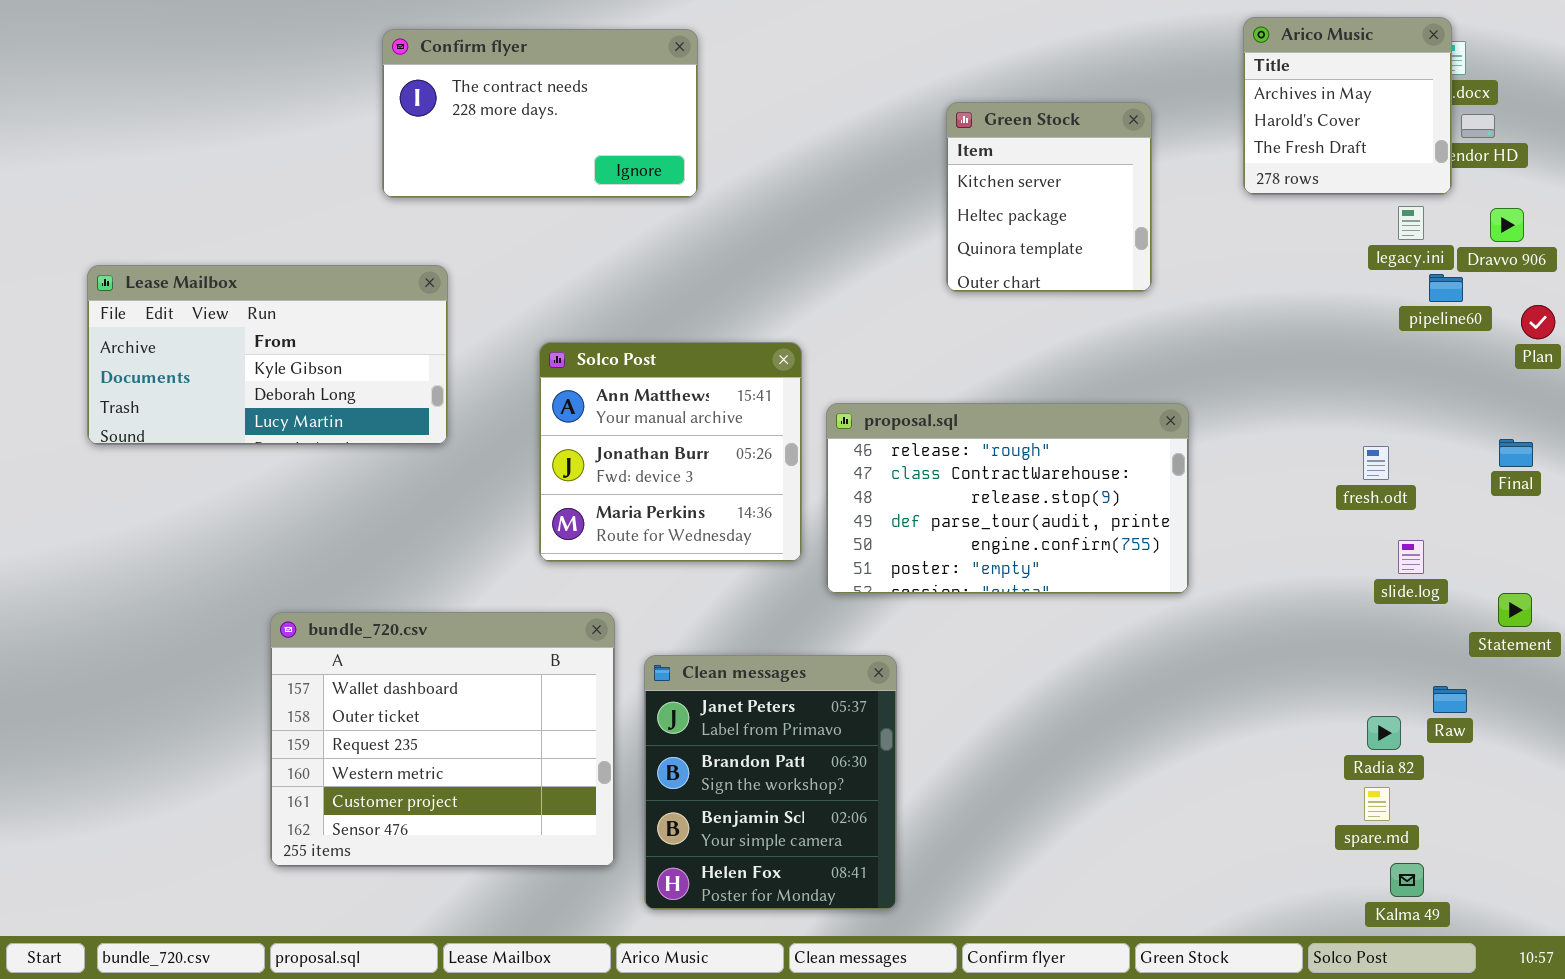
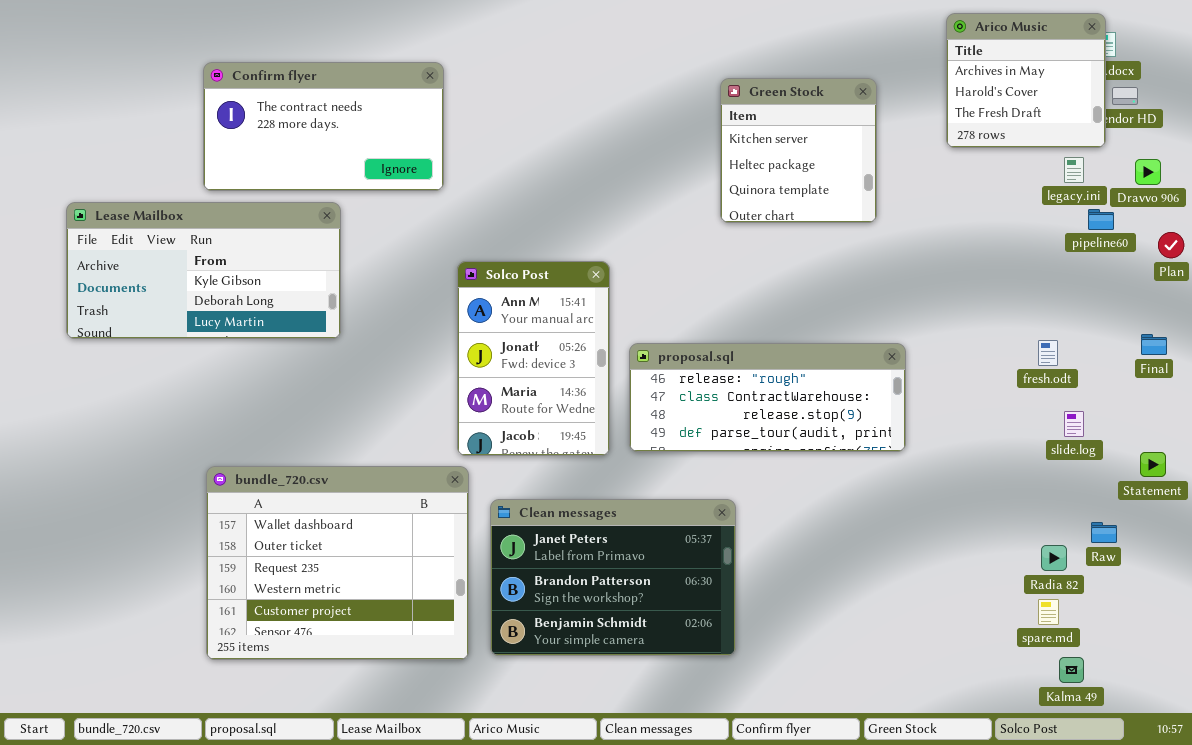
Confirm flyer: [382,29,698,198] -> [203,62,444,191], moved
Solco Post: [539,342,802,562] -> [457,261,610,456], resized
proposal.sql: [826,403,1189,594] -> [629,343,906,452], resized
Clean messages: [644,655,897,910] -> [490,499,736,656], resized

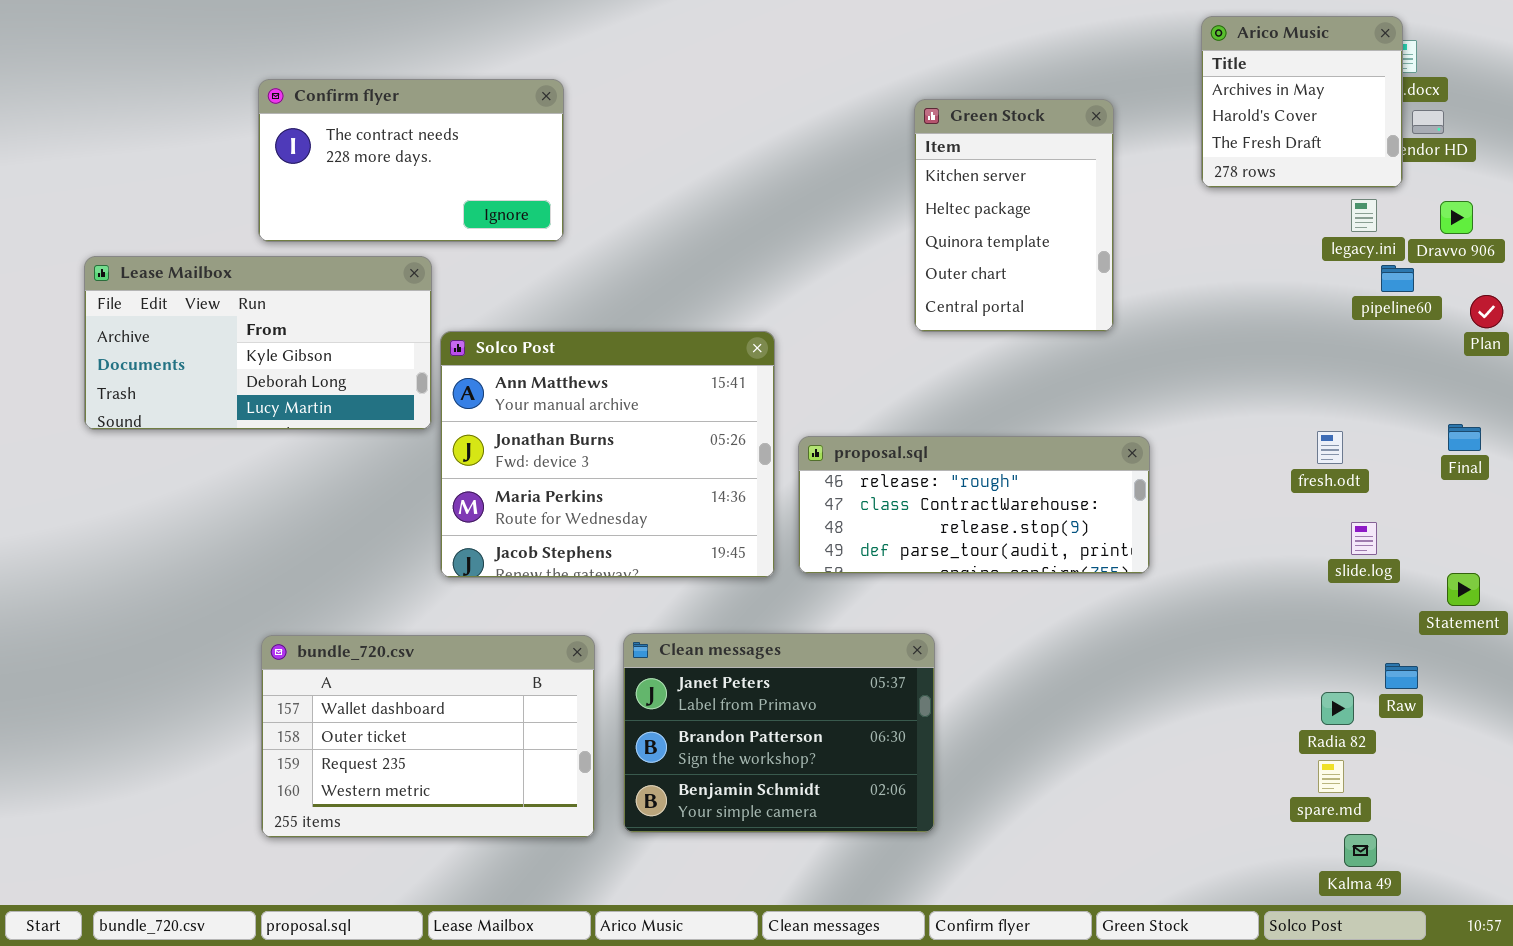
Green Stock: [720,78,877,223] -> [914,99,1114,332], resized
Solco Post: [457,261,610,456] -> [440,331,775,578], resized
bundle_720.csv: [206,466,469,660] -> [261,635,595,838], resized

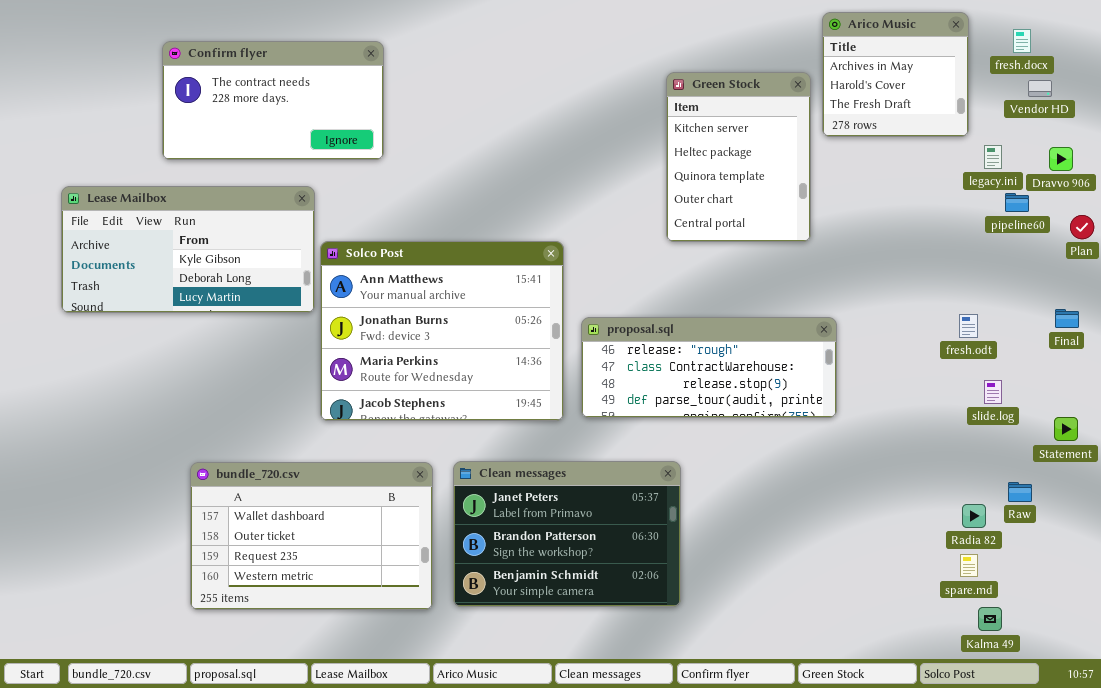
Arico Music: [1201,16,1403,188] -> [822,12,969,137], moved
Confirm flyer: [258,79,564,242] -> [162,41,384,160], moved

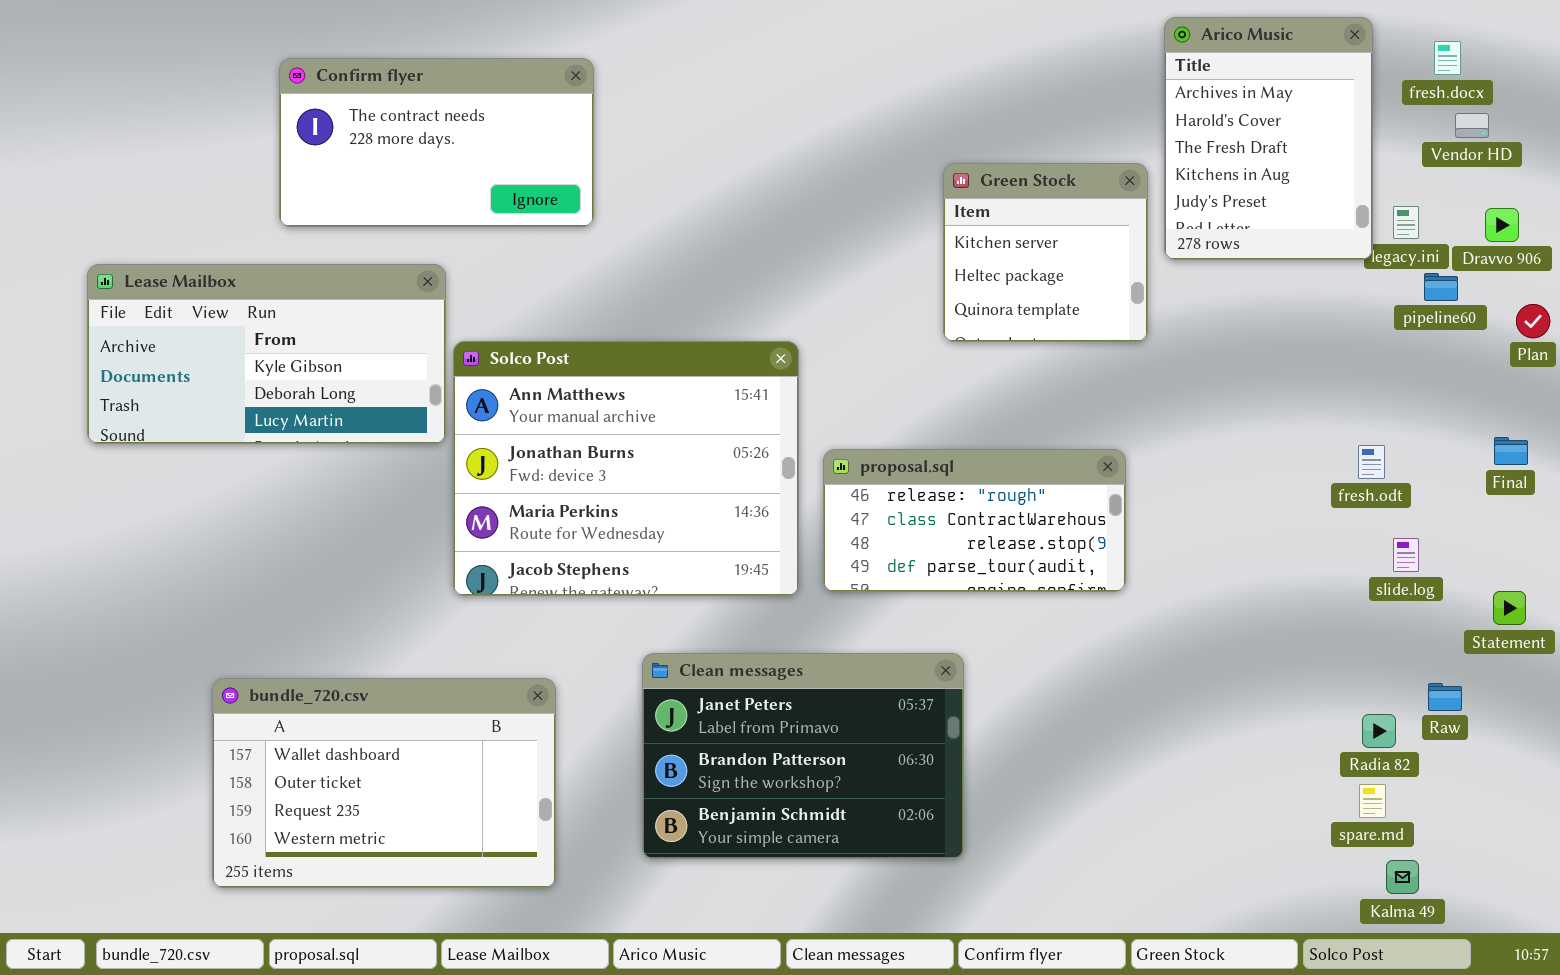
Arico Music: [822,12,969,137] -> [1164,17,1373,260], resized
Confirm flyer: [162,41,384,160] -> [279,58,594,227], moved
Green Stock: [666,72,811,242] -> [943,163,1148,342], resized
proposal.sql: [581,317,837,418] -> [823,449,1126,592], resized
bundle_720.csv: [190,462,433,610] -> [212,678,556,888], moved

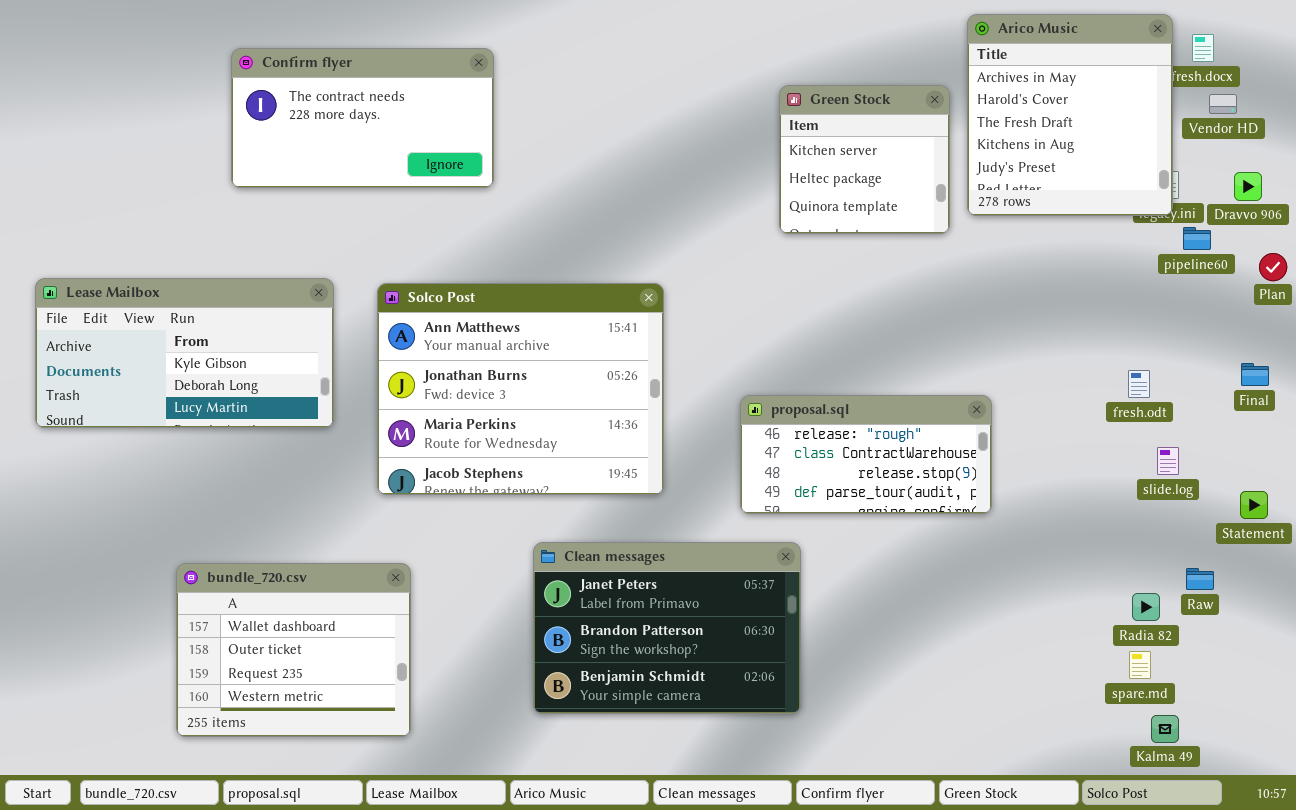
Arico Music: [1164,17,1373,260] -> [967,14,1173,216], resized
Green Stock: [943,163,1148,342] -> [779,85,950,234], moved
Lease Mailbox: [87,264,446,444] -> [35,278,334,428], moved
proposal.sql: [823,449,1126,592] -> [740,395,992,514], moved
bundle_720.csv: [212,678,556,888] -> [176,563,411,737], resized

